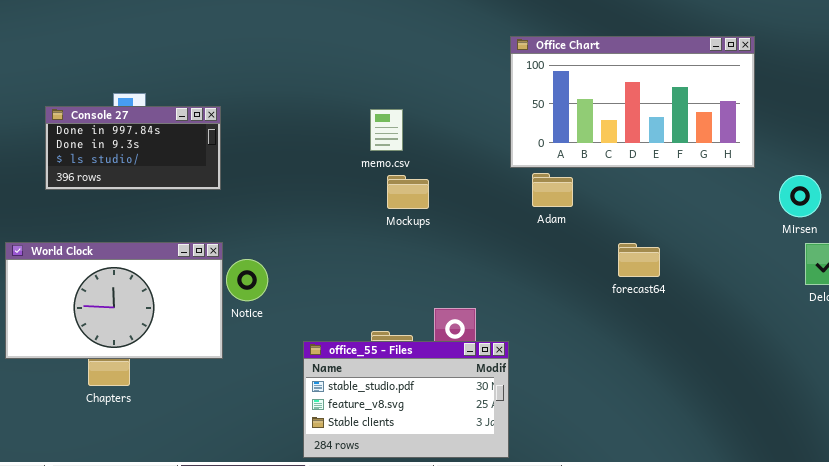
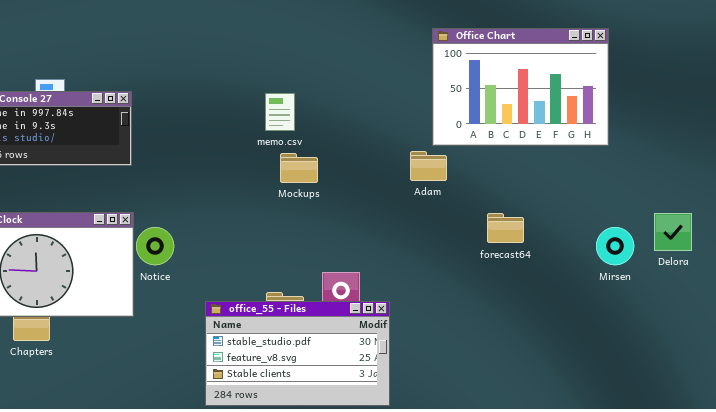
Office Chart: [510,36,755,168] -> [432,28,609,146], resized
Mirsen: [779,175,821,217] -> [596,227,634,265], moved

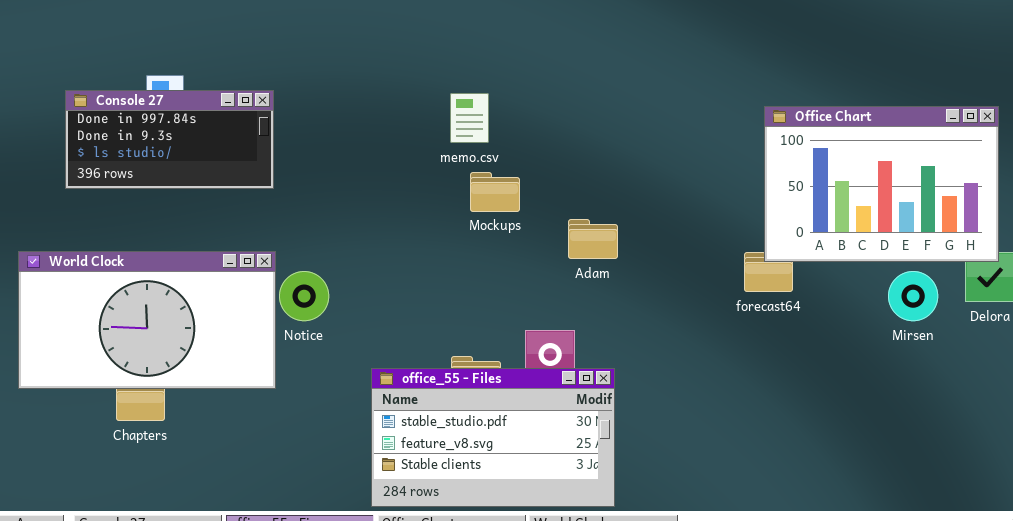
Office Chart: [432,28,609,146] -> [764,106,999,262], moved
Adam: [410,151,447,181] -> [568,219,618,259], moved

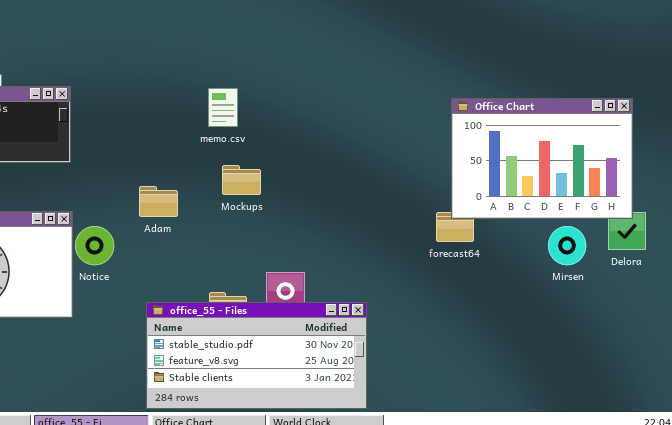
Mockups: [470,172,520,212] -> [222,165,261,195], moved
Adam: [568,219,618,259] -> [139,186,178,217], moved
office_55 - Files: [371,368,615,507] -> [146,302,367,409], resized

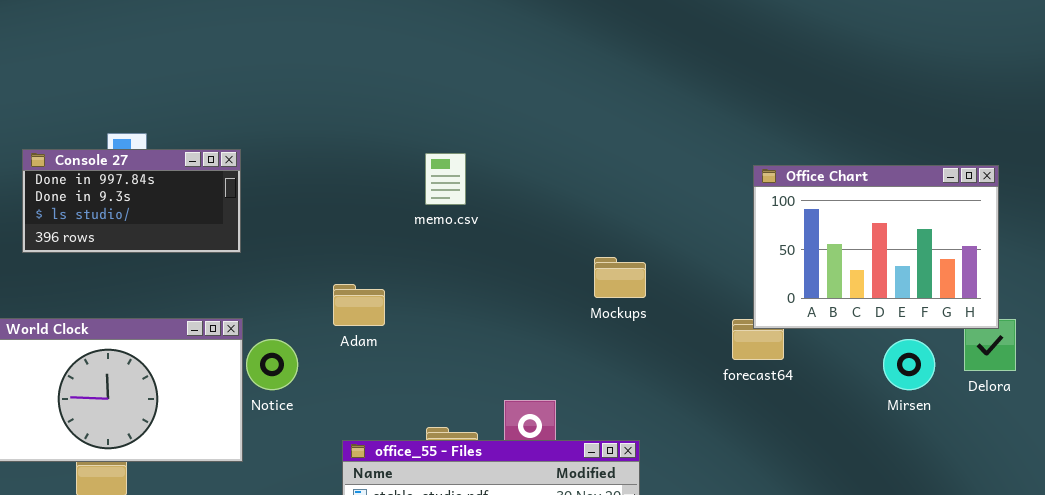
Mockups: [222,165,261,195] -> [594,257,646,298], moved

